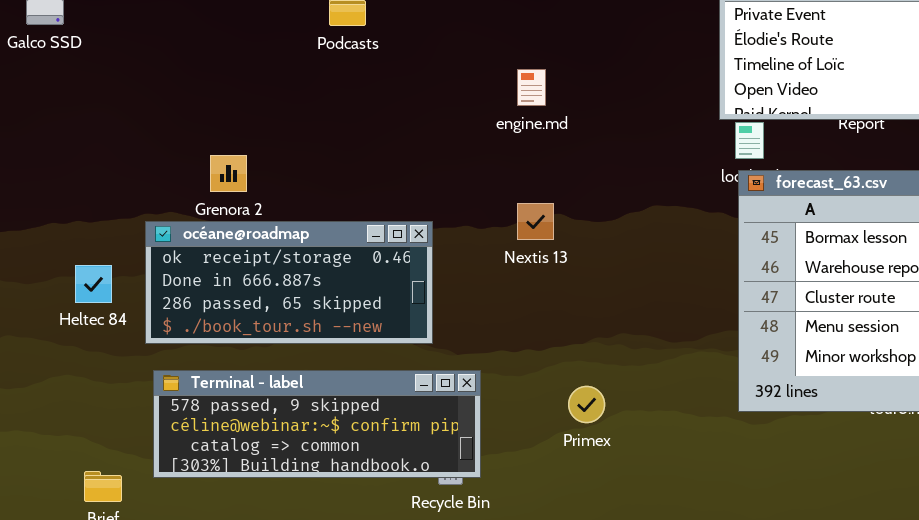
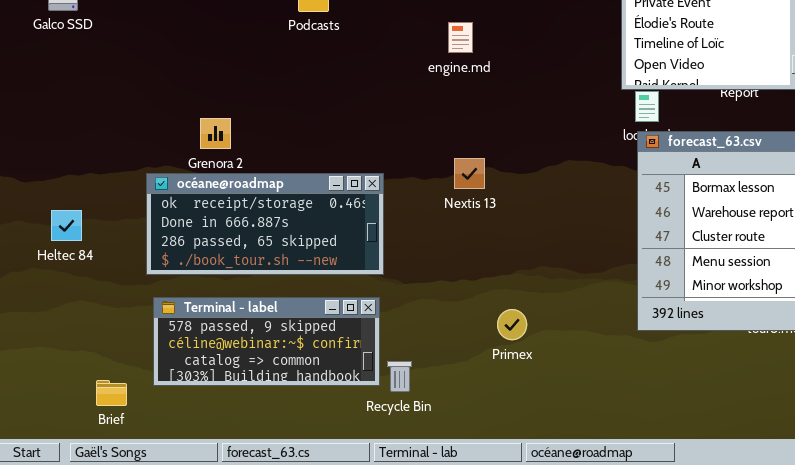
engine.md: [517,69,546,106] -> [448,22,473,53], moved
Heltec 84: [75,265,112,303] -> [51,210,82,241], moved
Terminal - label: [153,370,481,478] -> [153,297,380,386], resized

